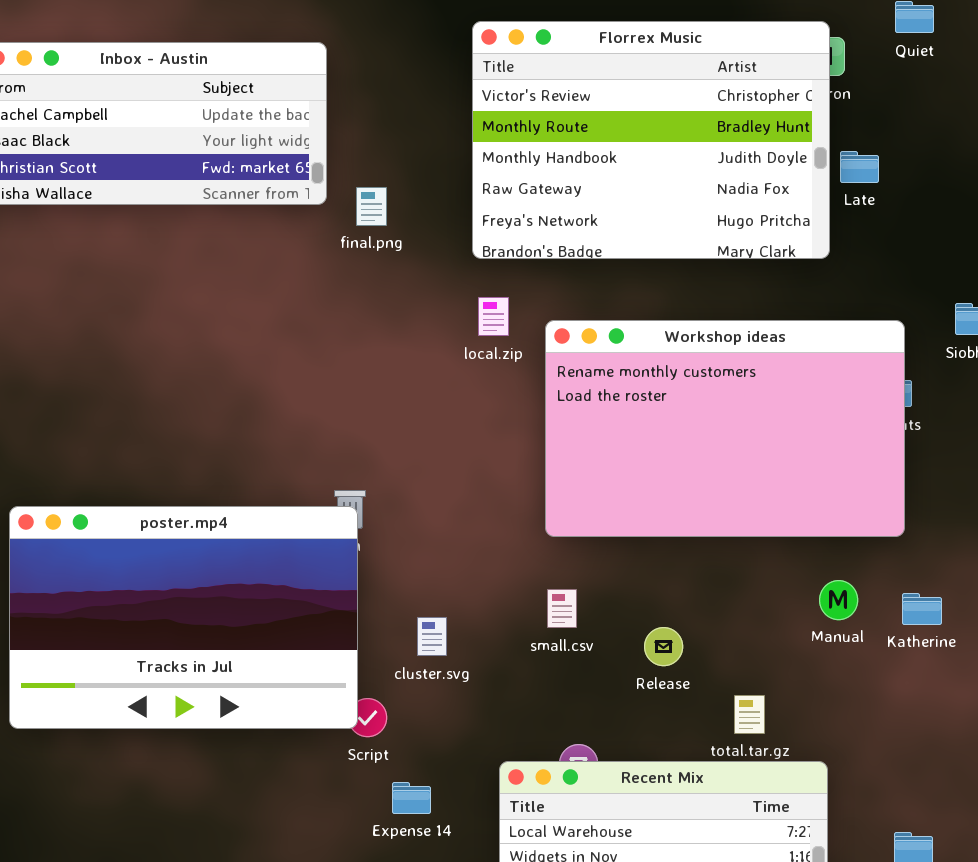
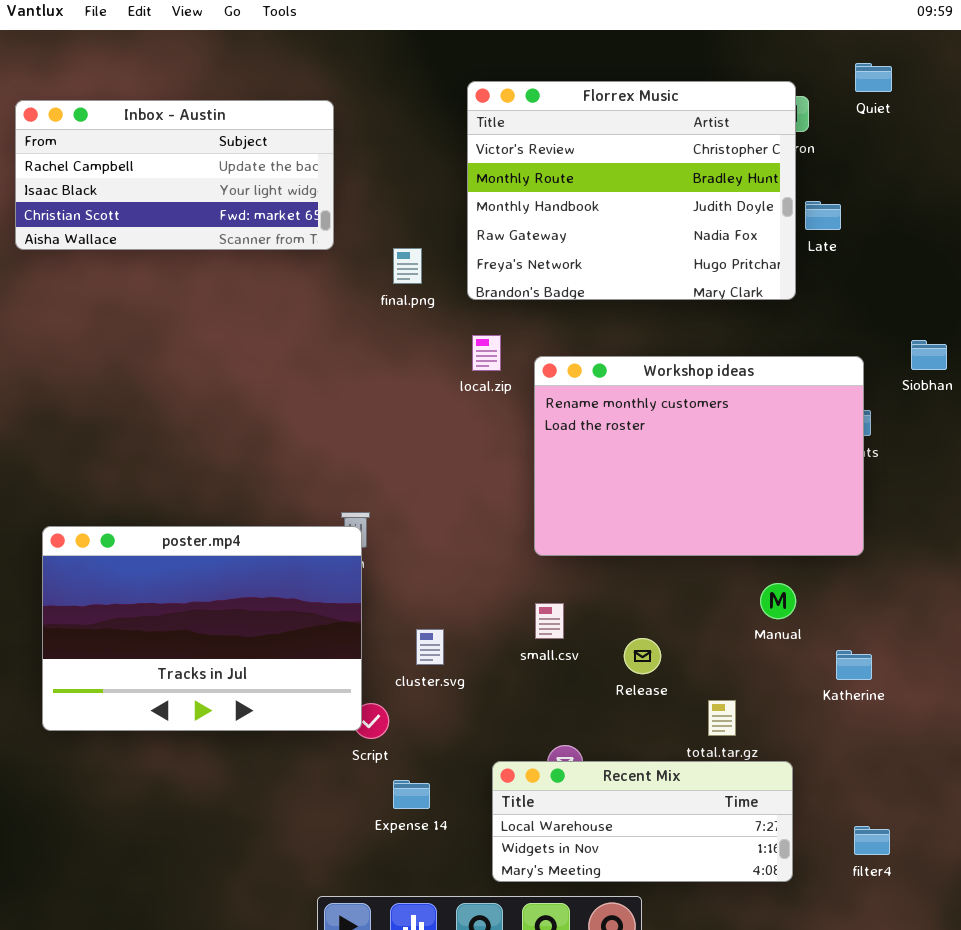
final.png: [356,187,387,226] -> [393,248,422,284], moved
Manual: [819,580,858,620] -> [760,583,796,619], moved
Katherine: [902,593,942,625] -> [836,650,872,680], moved

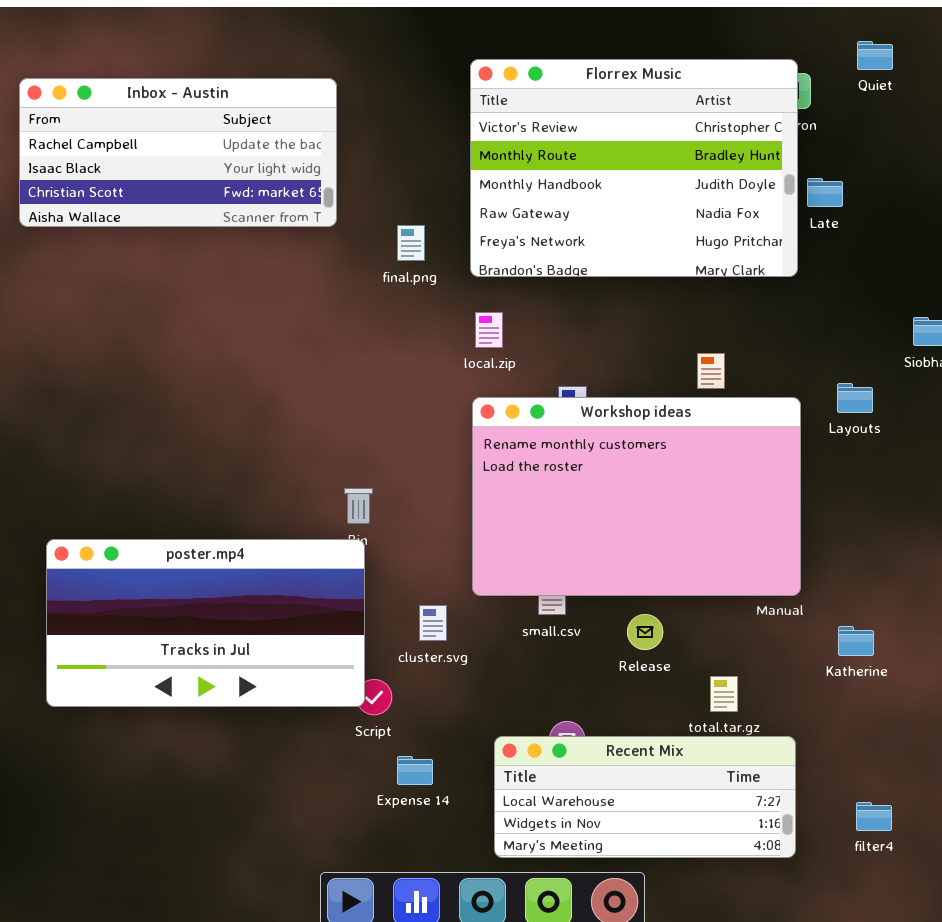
Workshop ideas: [534,356,864,556] -> [472,397,801,596], moved
poster.mp4: [42,526,362,731] -> [46,539,365,707], resized

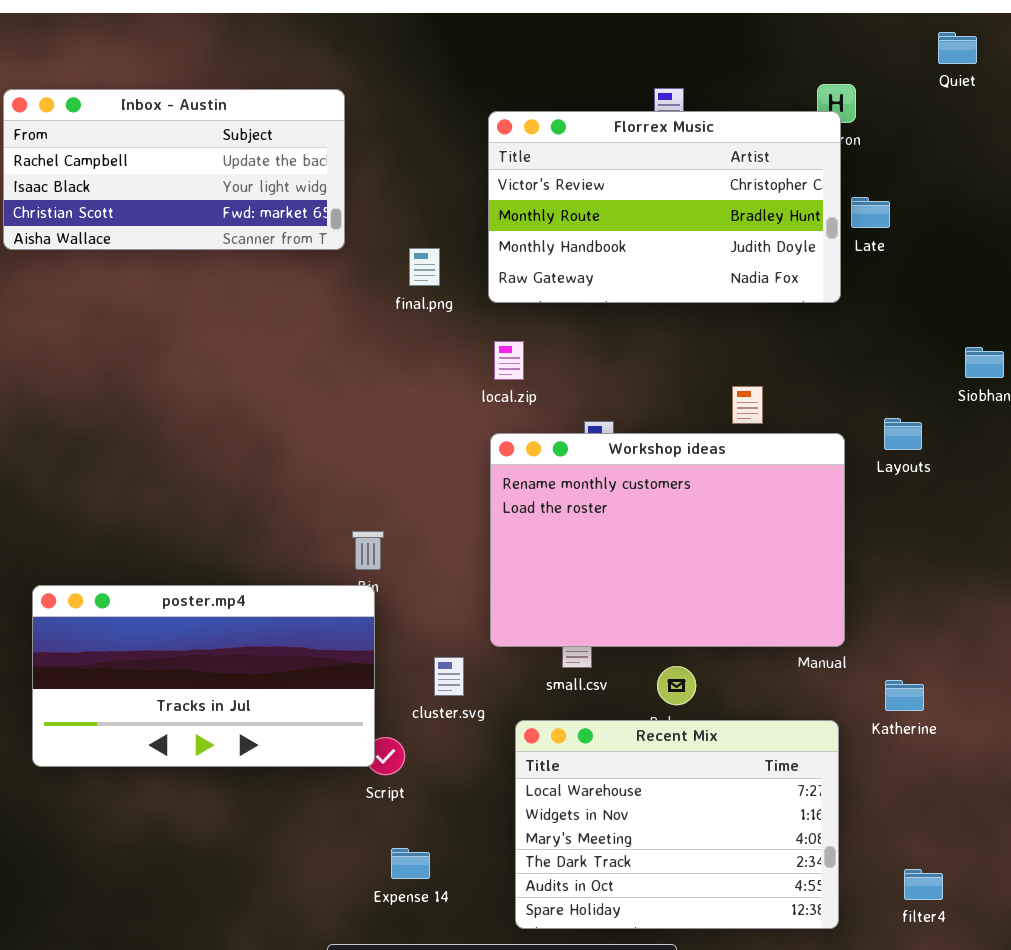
Quiet: [857,41,893,70] -> [938,32,977,64], moved
Florrex Music: [470,59,798,277] -> [488,111,841,303], resized
Recent Mix: [494,736,796,858] -> [515,720,839,929], resized
Expense 14: [397,756,433,785] -> [391,848,430,879], moved

